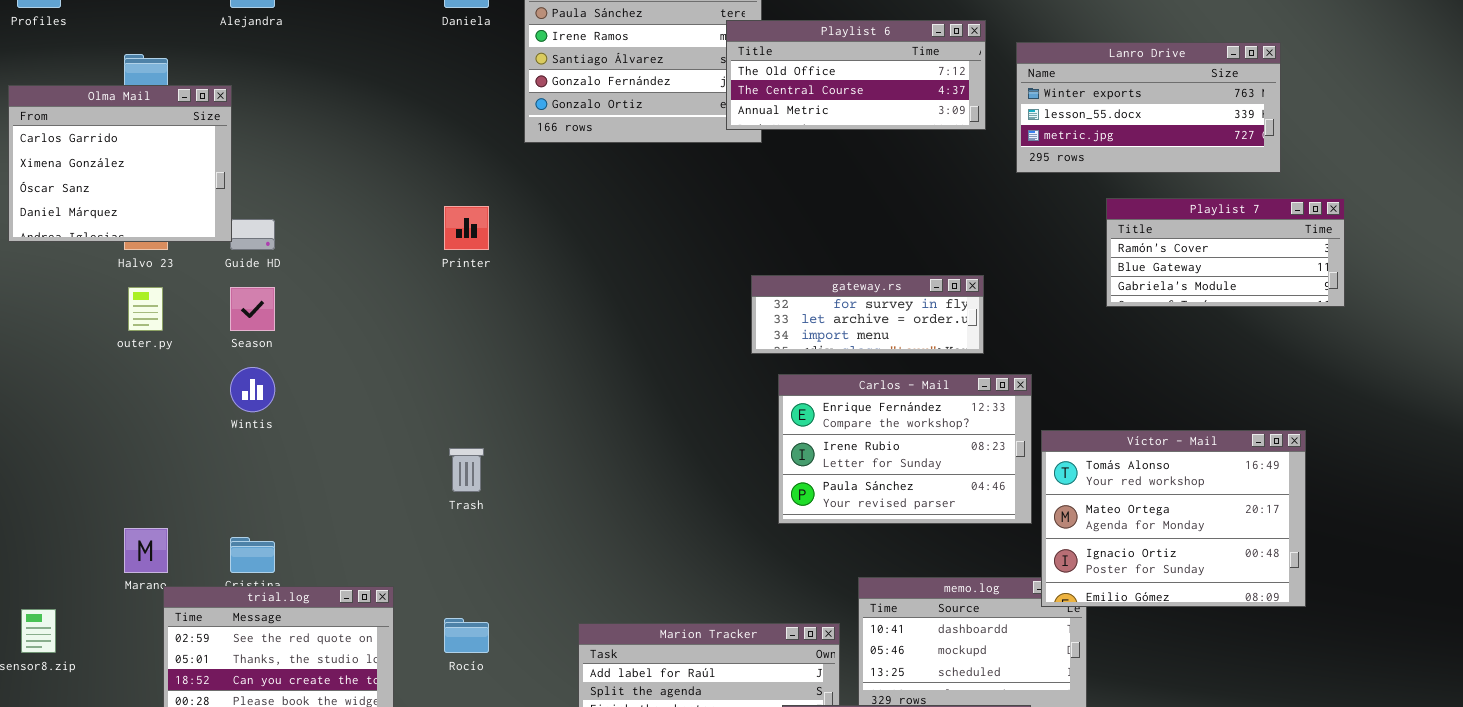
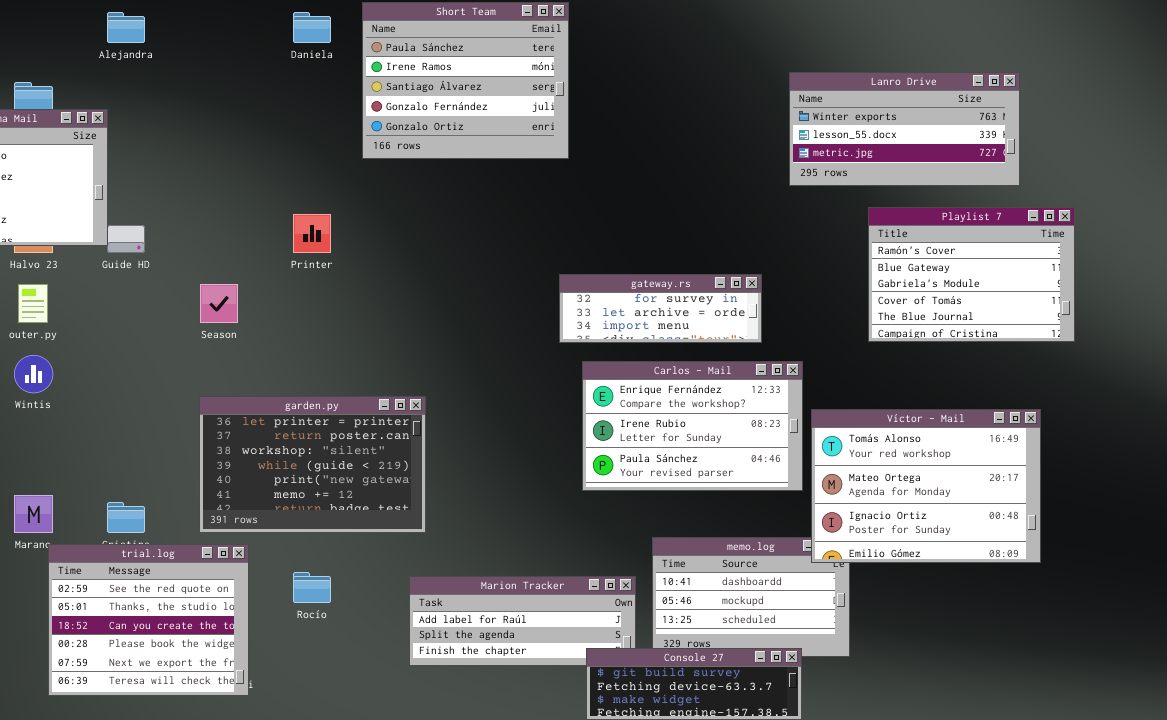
Playlist 6: [726,20,986,130] -> none, closed
Playlist 7: [1106,198,1345,307] -> [868,207,1075,342], resized
Season: [230,287,275,331] -> [200,284,238,323], moved
Wintis: [230,367,275,412] -> [14,355,53,393], moved
garden.py: none -> [199,396,426,533], opened

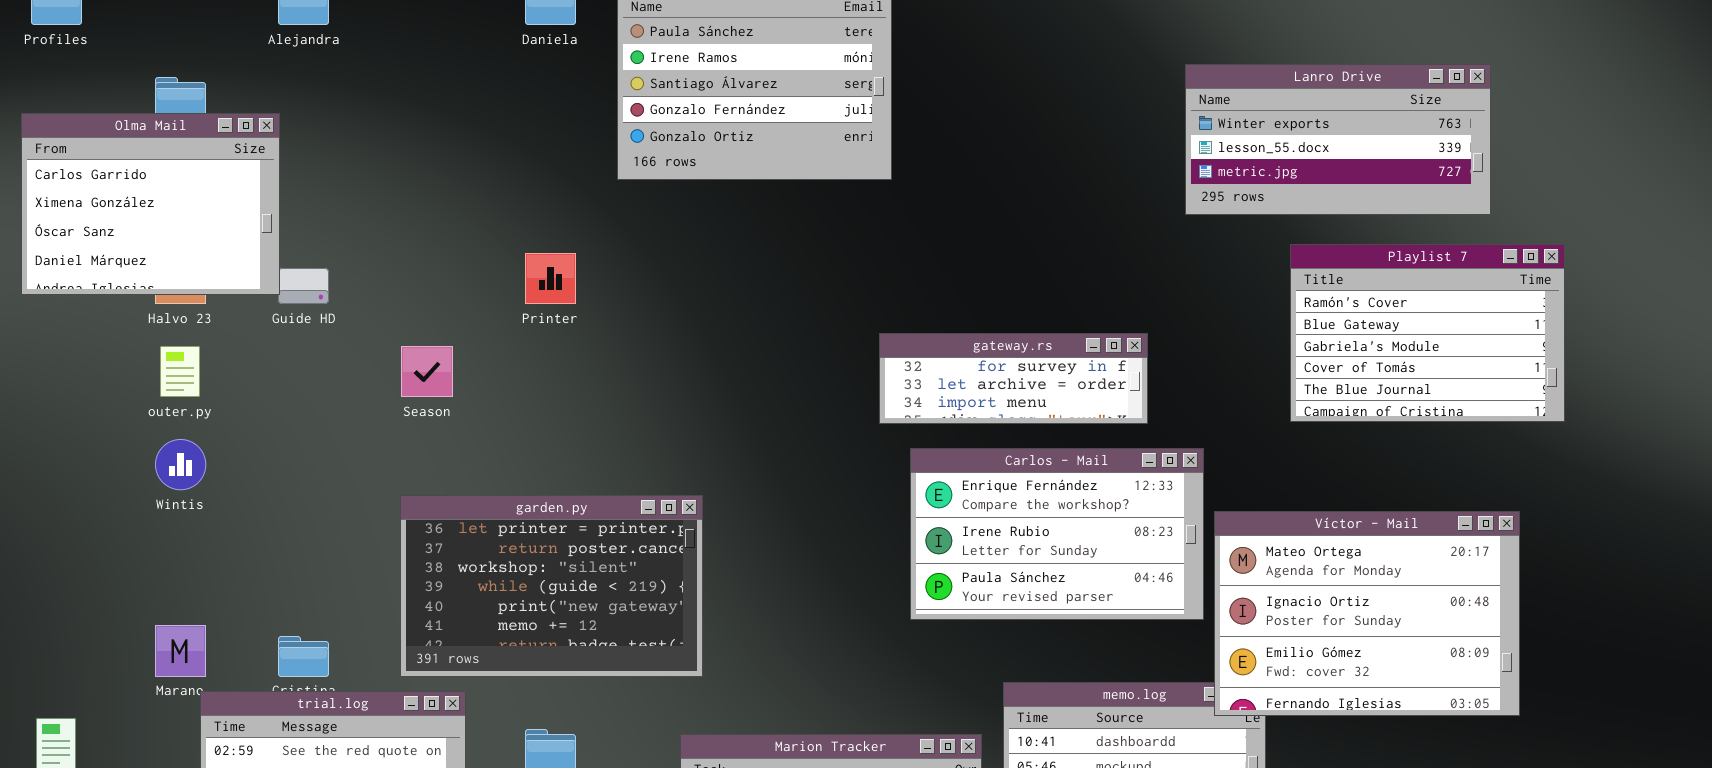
Víctor - Mail: [811,409,1041,563] -> [1214,511,1520,716], scrolled down 1 row

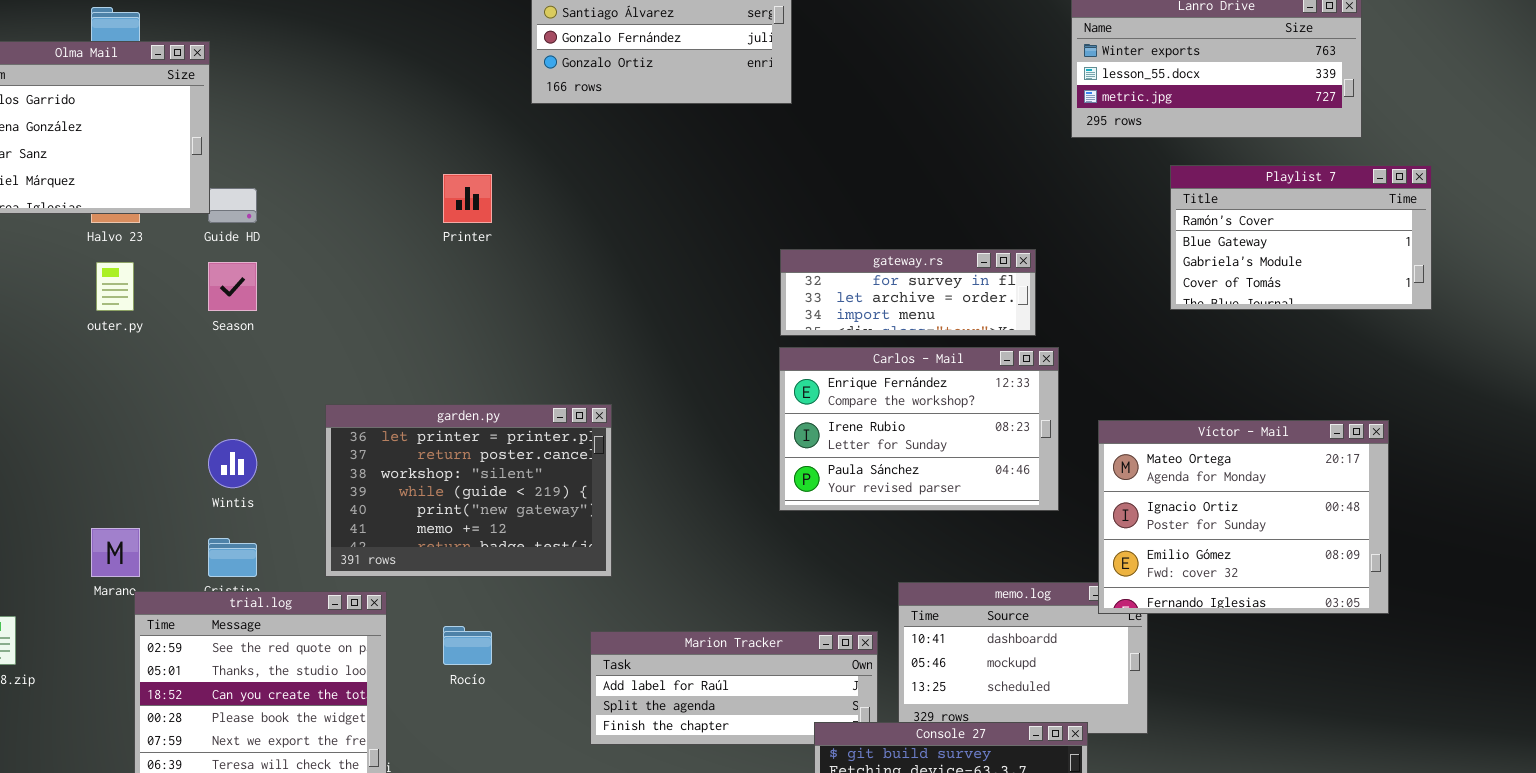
Playlist 7: [1290,244,1565,422] -> [1170,165,1432,310], resized
Season: [401,346,453,397] -> [208,262,257,311], moved
Wintis: [155,439,206,490] -> [208,439,257,488], moved
Carlos - Mail: [910,448,1204,620] -> [779,347,1059,511], moved

